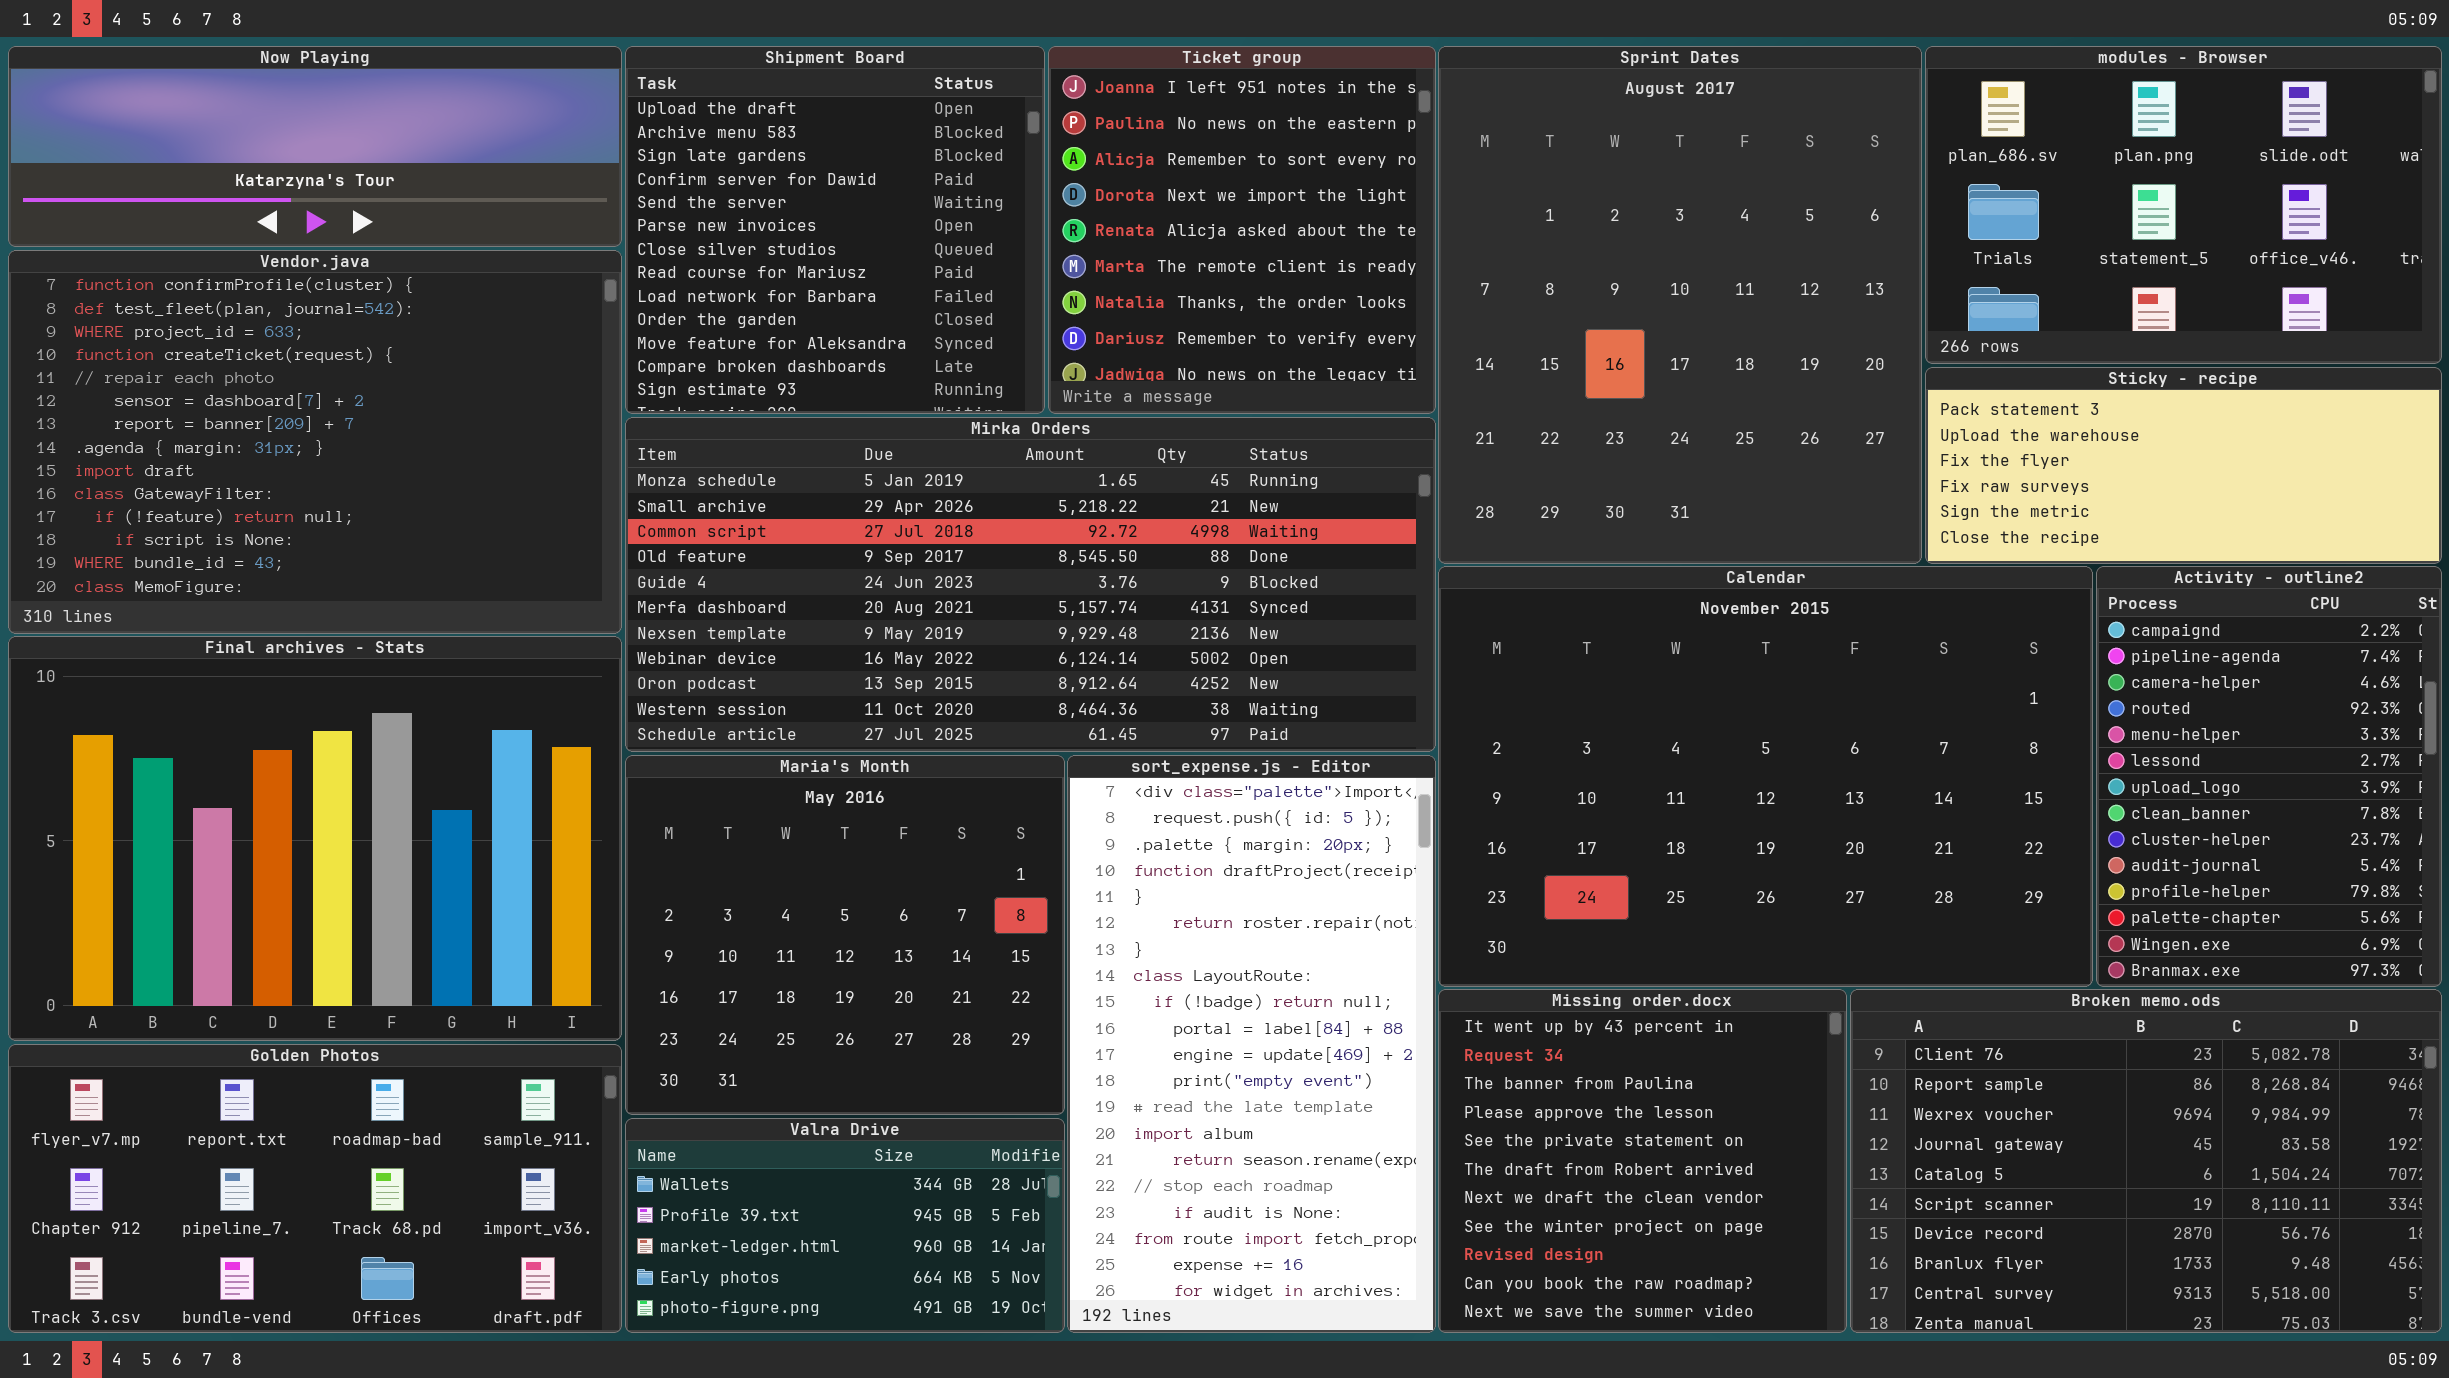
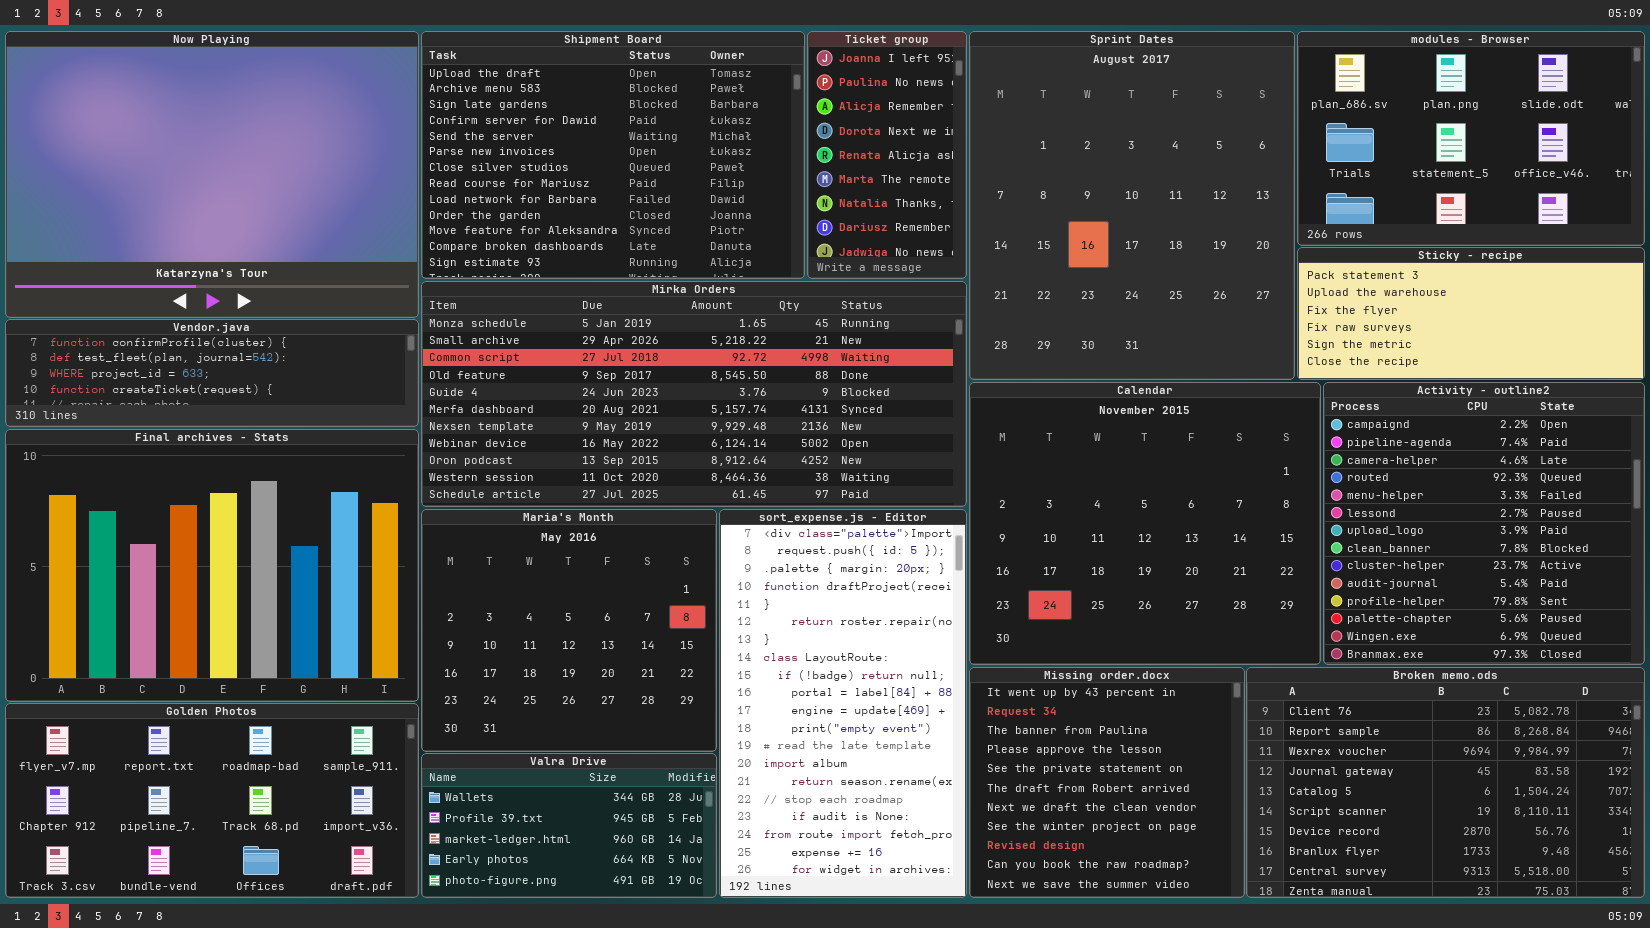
Now Playing: [8,46,622,247] -> [5,31,419,318], resized
Shipment Board: [625,46,1045,414] -> [421,31,805,279], resized
Ticket group: [1048,46,1436,414] -> [807,31,967,279], resized
Vendor.java: [8,250,622,634] -> [5,319,419,427], resized
Calendar: [1438,566,2093,987] -> [969,382,1321,665], resized
Activity - outline2: [2096,566,2442,987] -> [1323,382,1645,665], resized

